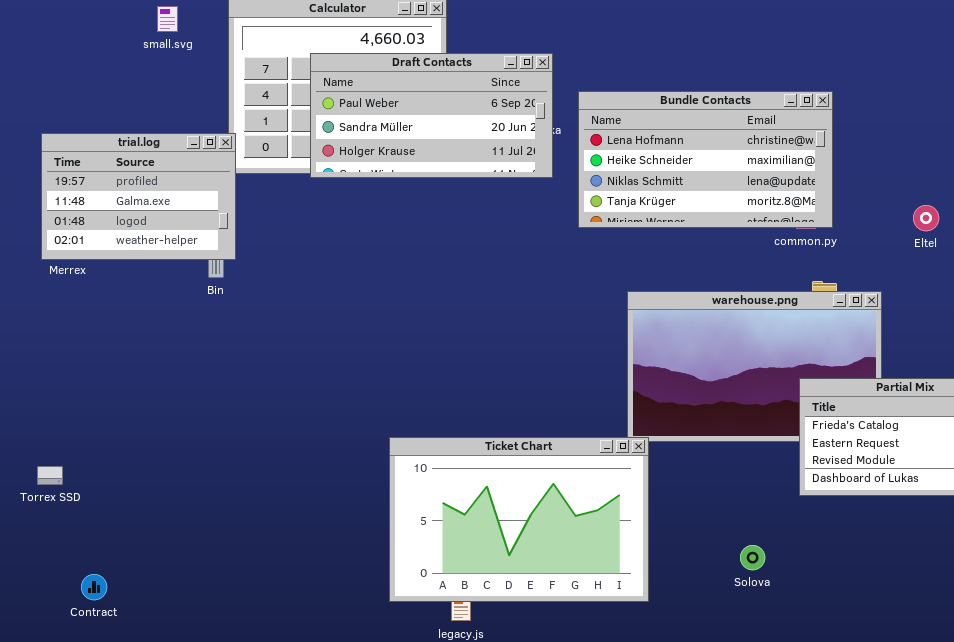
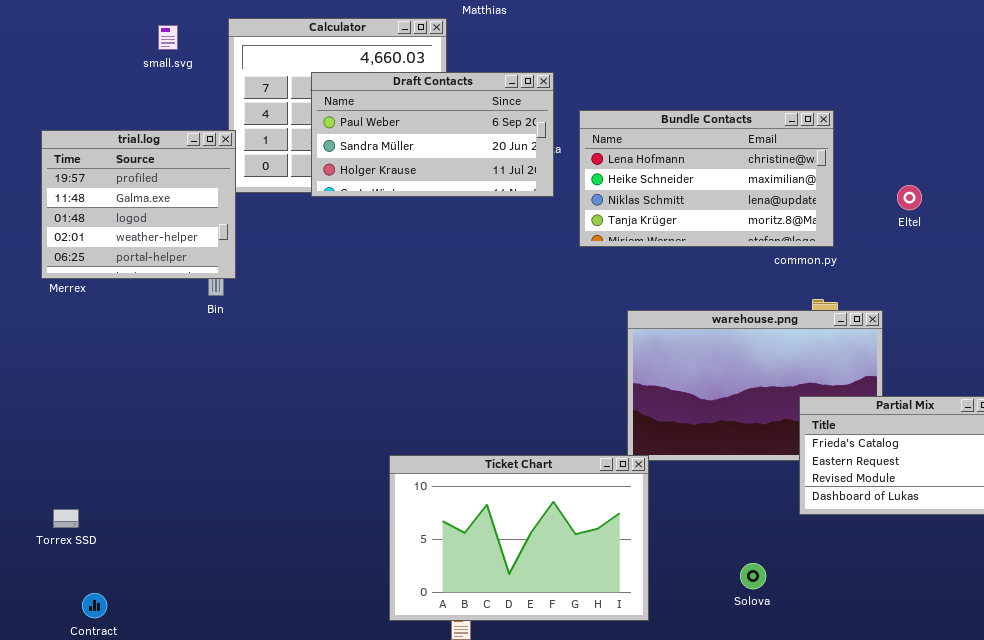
trial.log: [41,133,236,260] -> [41,130,236,279], resized
Eltel: [913,205,939,231] -> [897,185,922,210], moved
Torrex SSD: [37,466,63,485] -> [53,509,79,528], moved

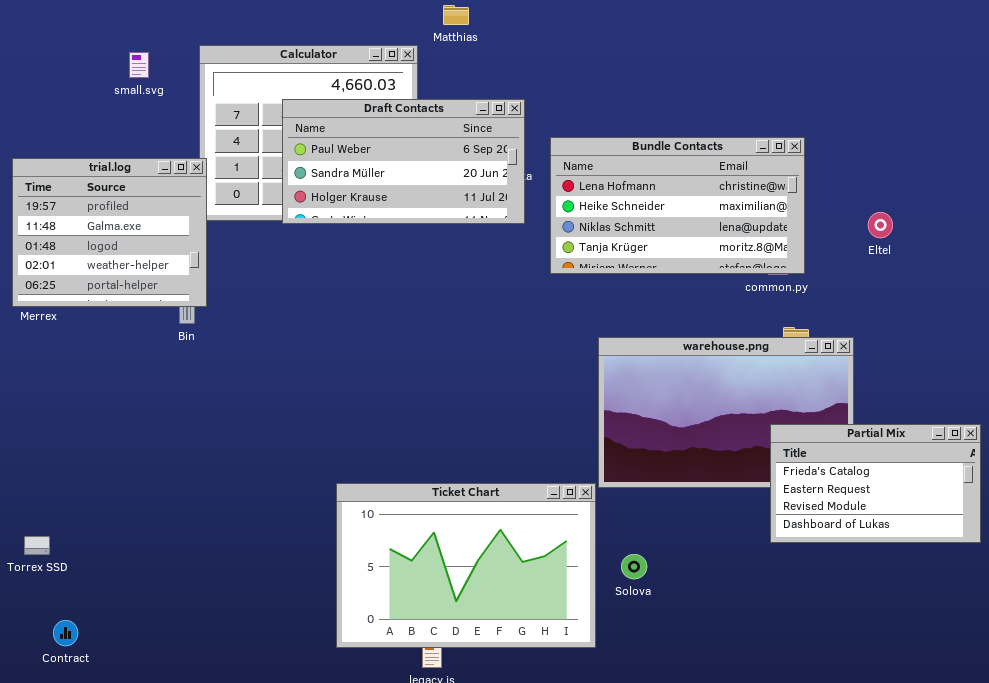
Ticket Chart: [389,455,649,621] -> [336,483,596,648], moved
Solova: [740,563,766,589] -> [621,554,647,579], moved

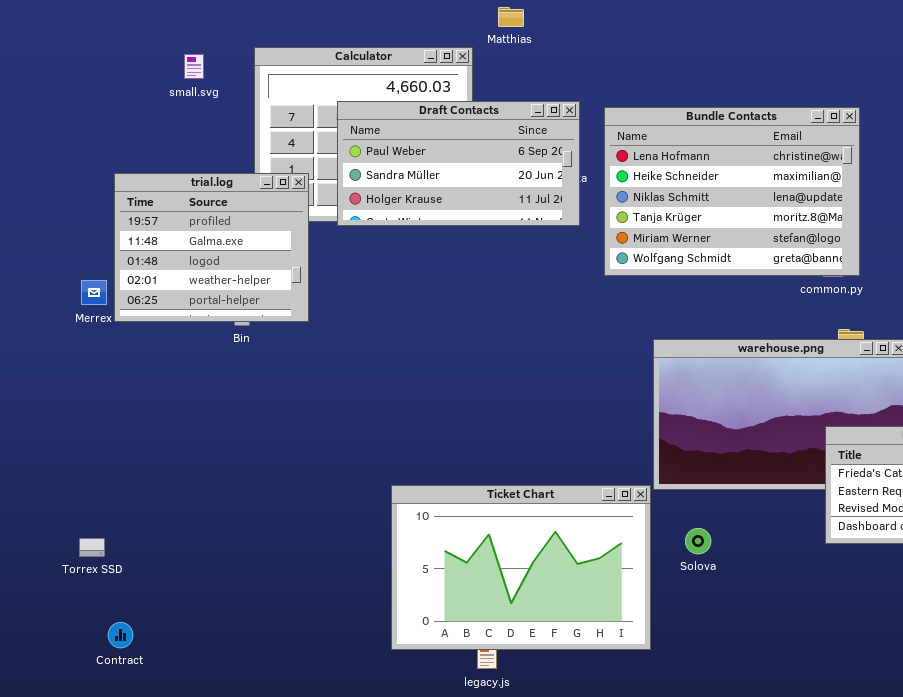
Bundle Contacts: [550,137,805,274] -> [604,107,860,276], resized
trial.log: [12,158,207,307] -> [114,173,309,322], moved
Solova: [621,554,647,579] -> [685,528,711,554], moved

